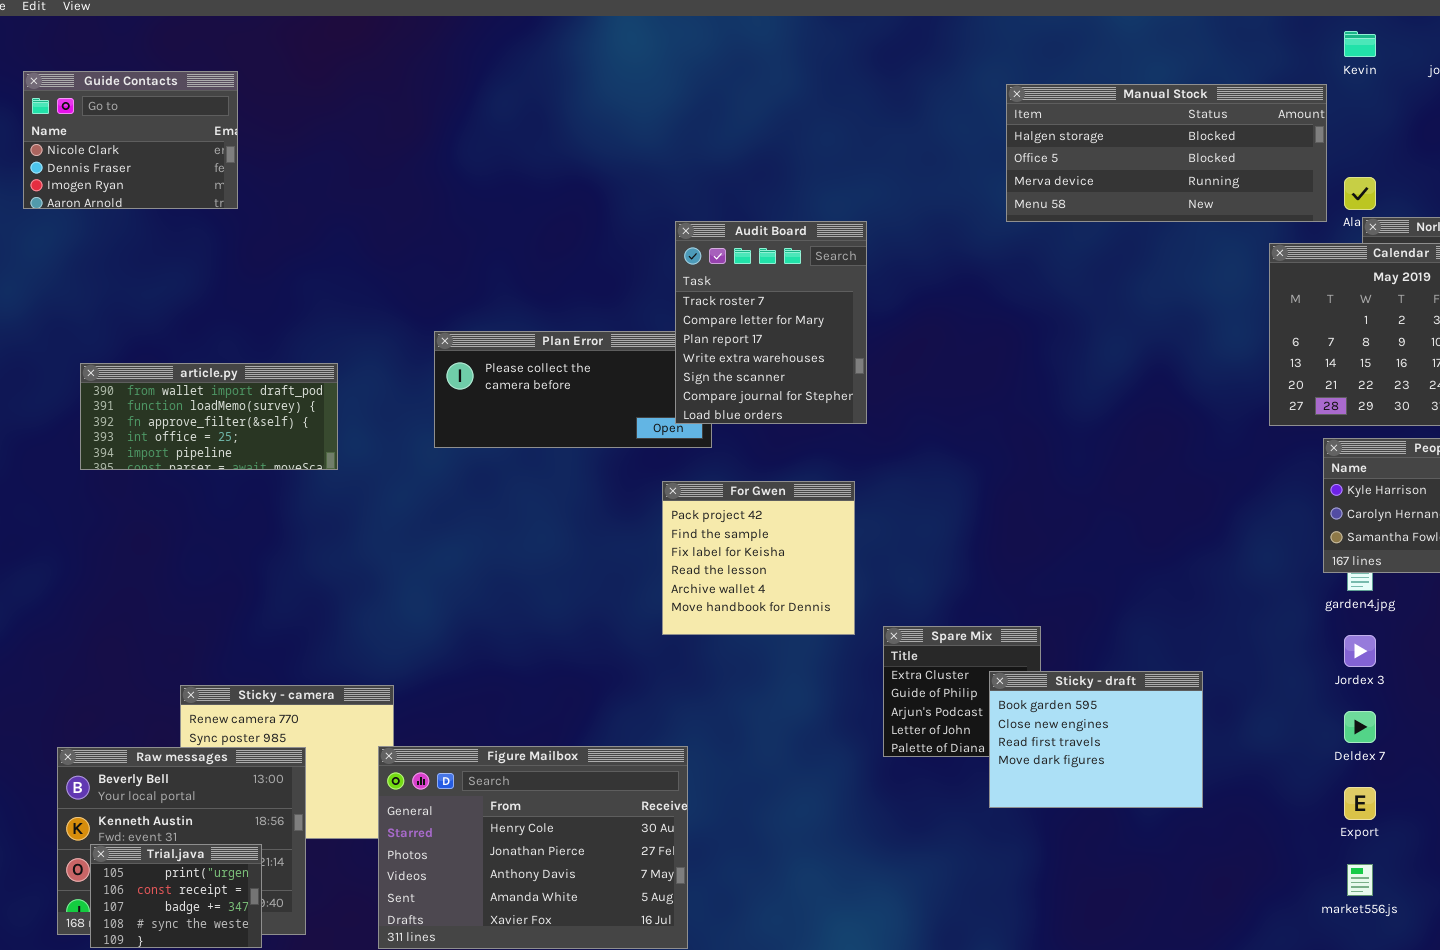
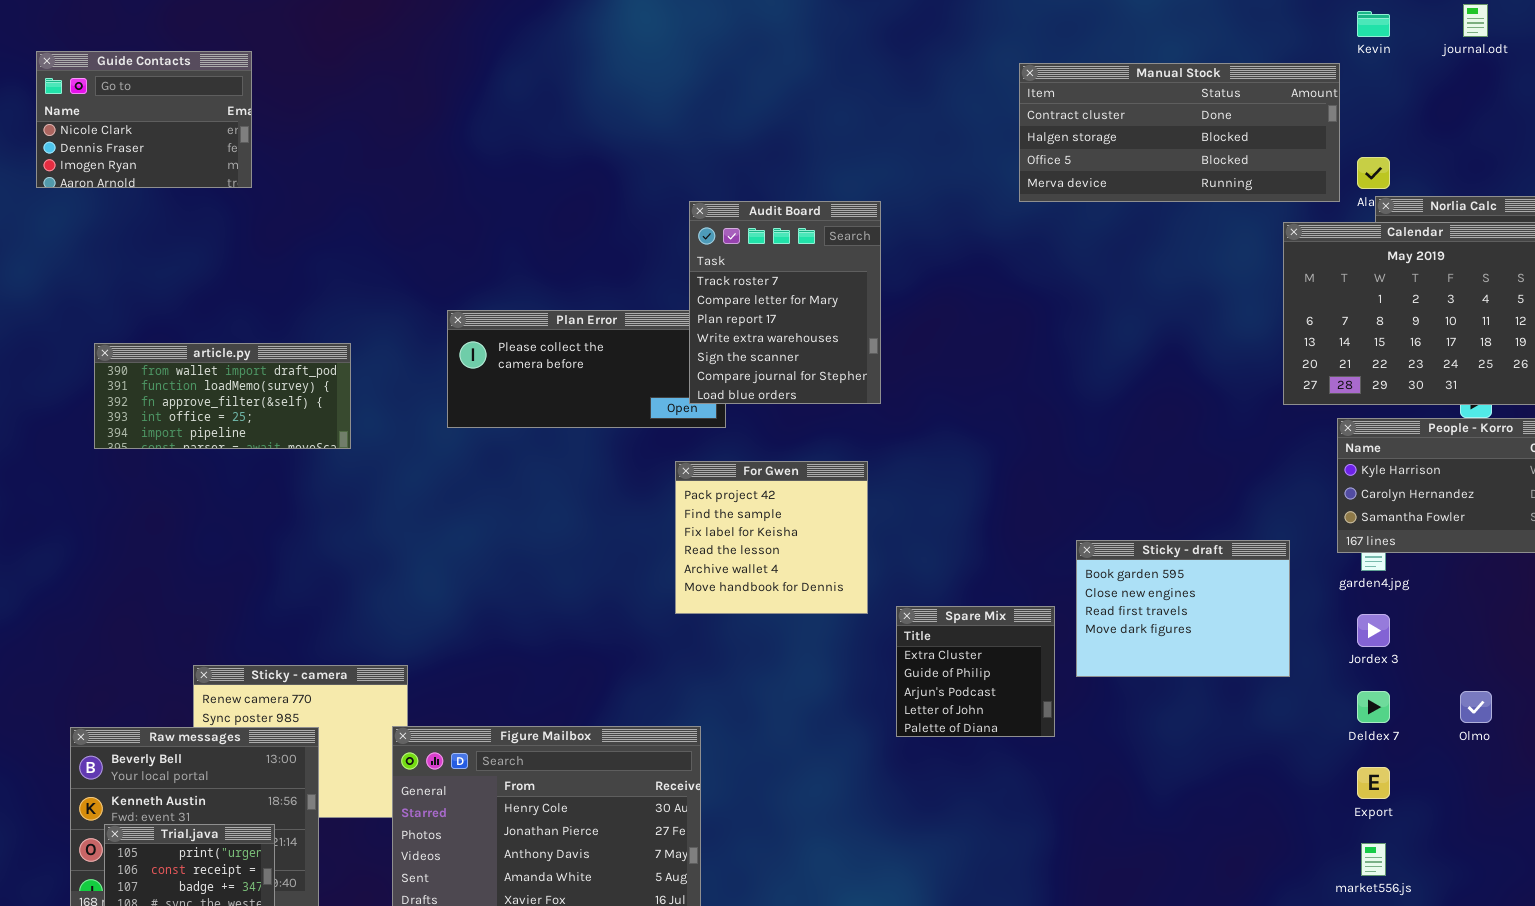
Manual Stock: [1006,84,1327,222] -> [1019,63,1340,202], scrolled up 1 row
Sticky - draft: [989,671,1203,808] -> [1076,540,1290,677], moved

